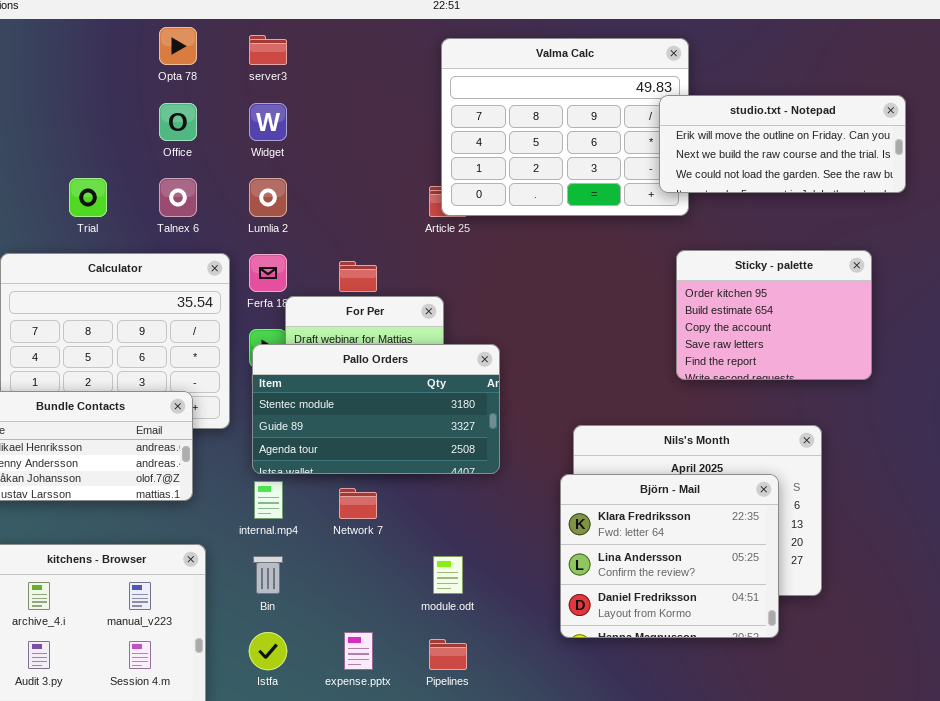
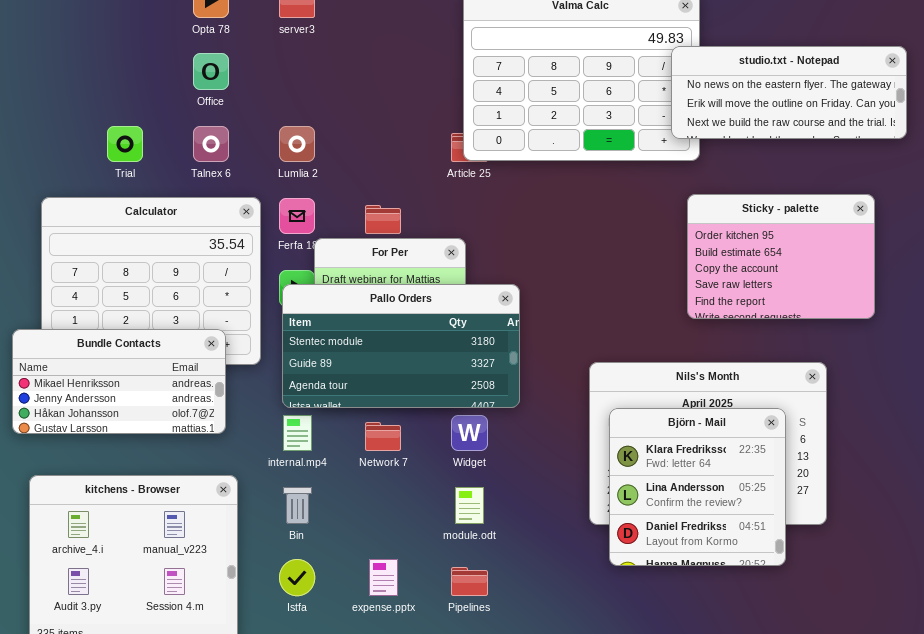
studio.txt - Notepad: [659,95,906,193] -> [671,46,907,139], scrolled up 1 row
Widget: [249,103,287,141] -> [451,415,488,451], moved
Björn - Mail: [560,474,779,638] -> [609,408,786,566], resized

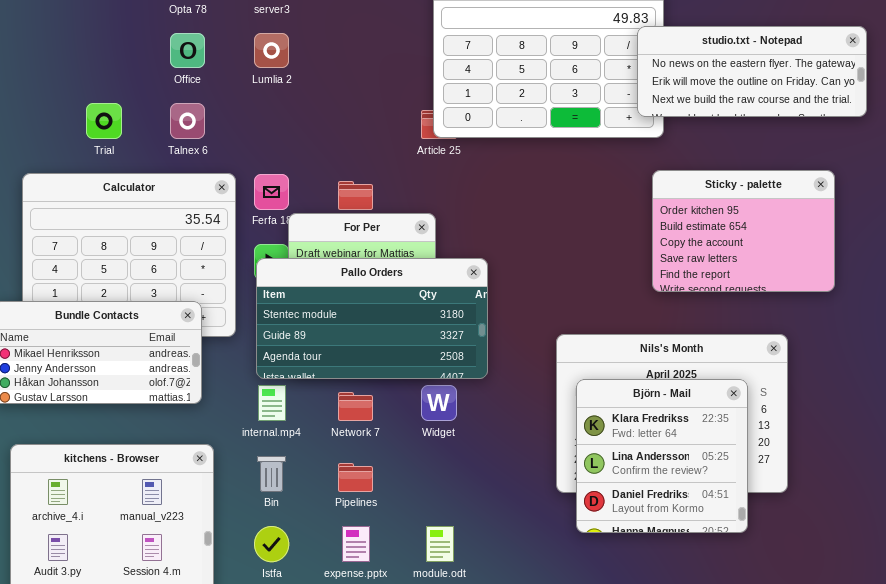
Lumlia 2: [279,126,315,162] -> [254,33,289,68], moved
module.odt: [455,487,484,524] -> [426,526,454,562], moved
Pipelines: [451,567,488,596] -> [338,463,373,492], moved

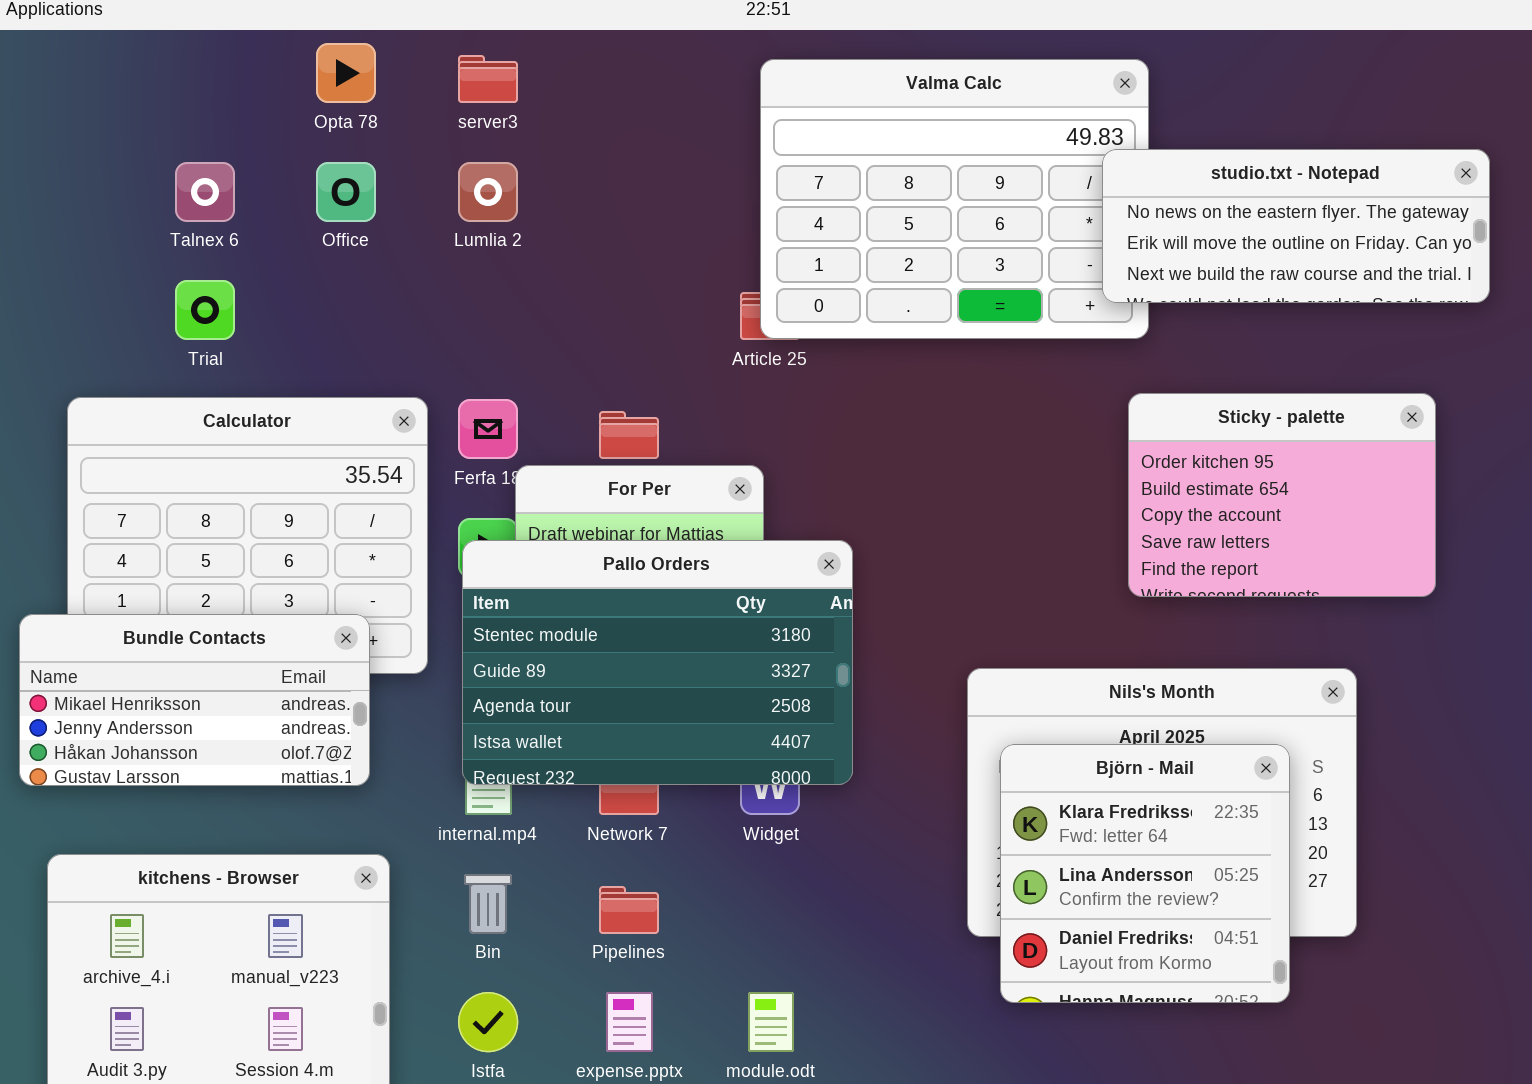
Talnex 6: [170,103,205,139] -> [175,162,235,222], moved
Pallo Orders: [256,258,488,379] -> [462,540,853,785], resized

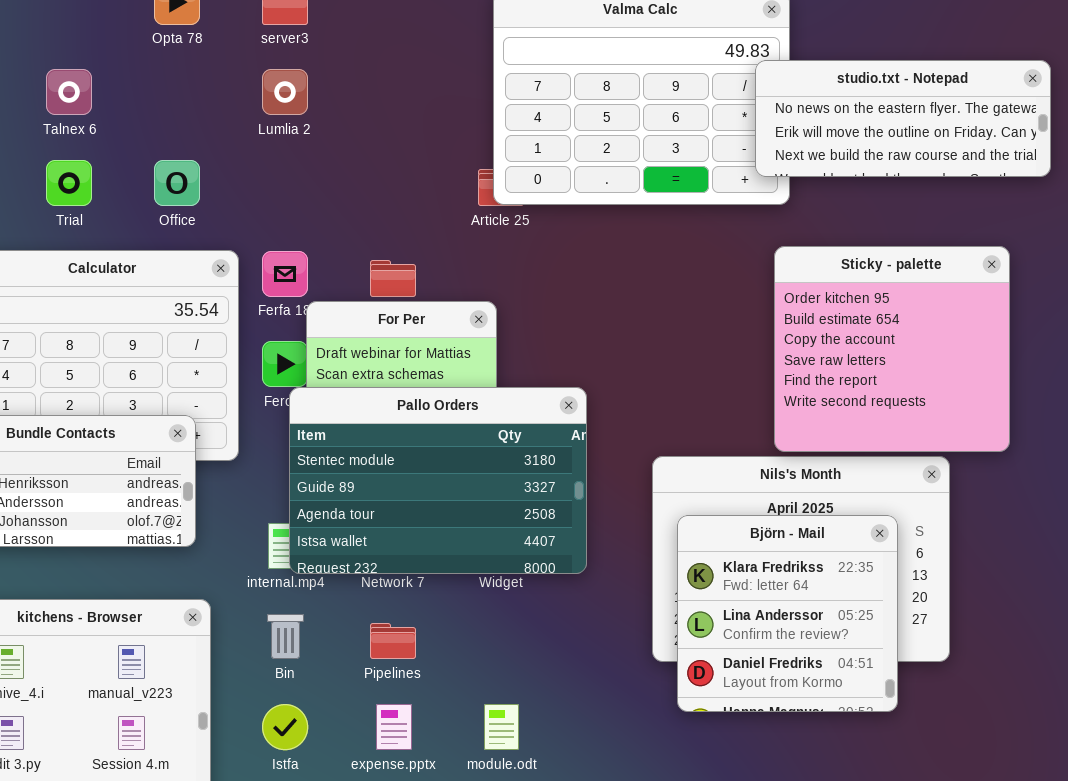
Office: [316,162,376,222] -> [154,160,200,206], moved
Sticky - palette: [1128,393,1436,597] -> [774,246,1010,452], resized
Pallo Orders: [462,540,853,785] -> [289,387,587,574], moved

